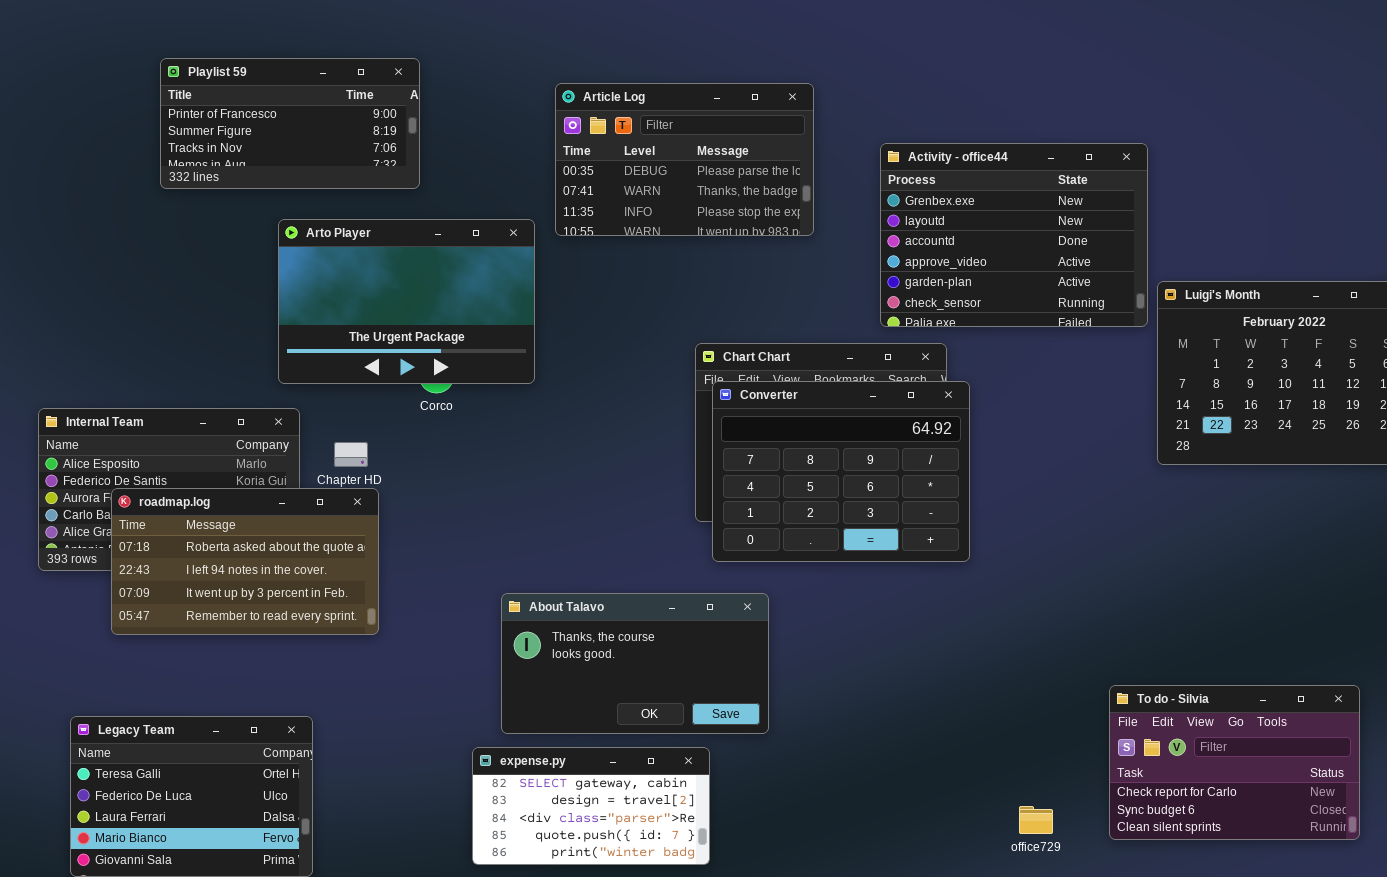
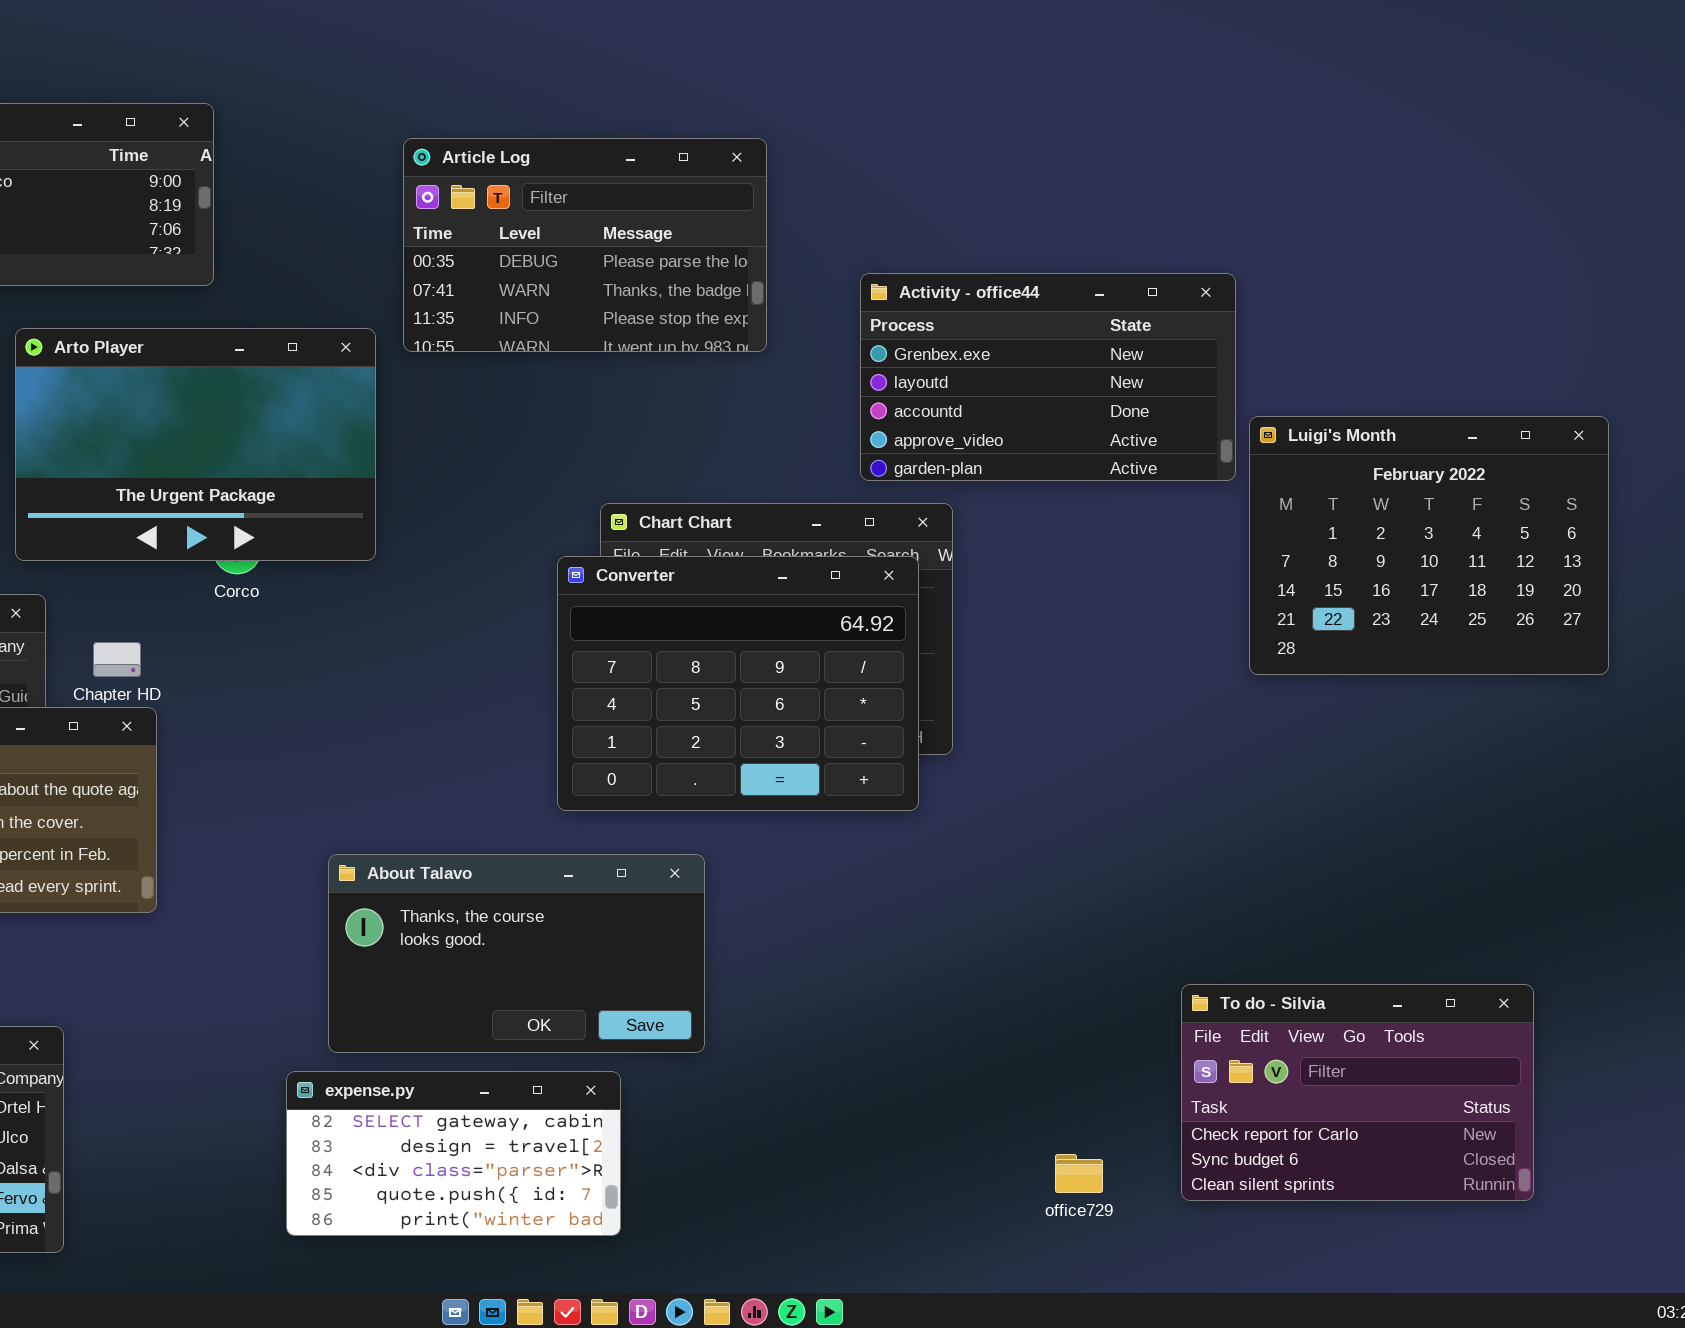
Activity - office44: [880,143,1148,327] -> [860,273,1236,481], resized
Converter: [712,381,970,562] -> [557,556,919,811], moved

